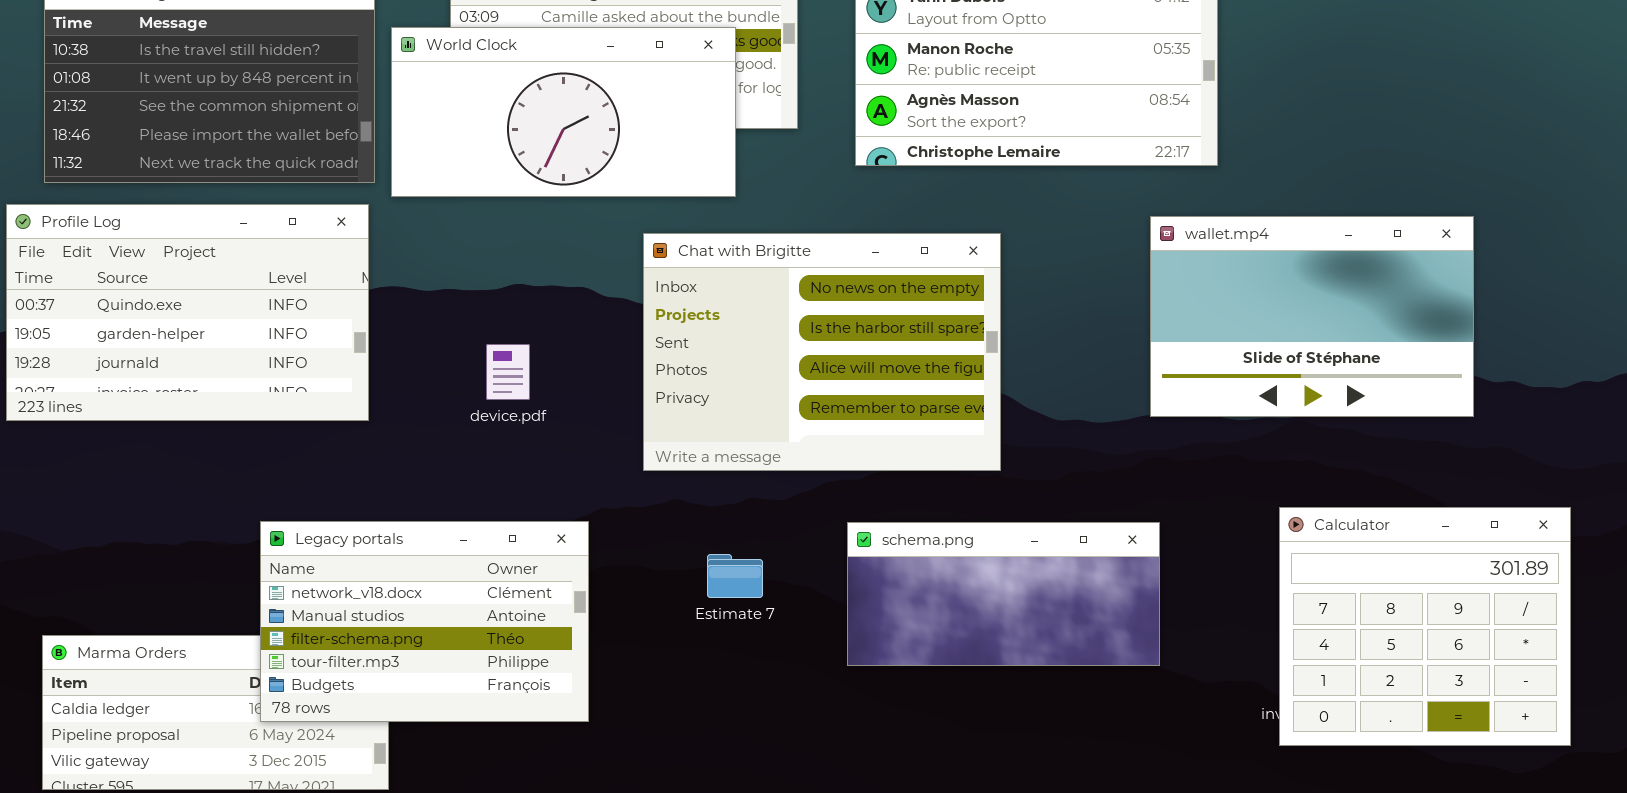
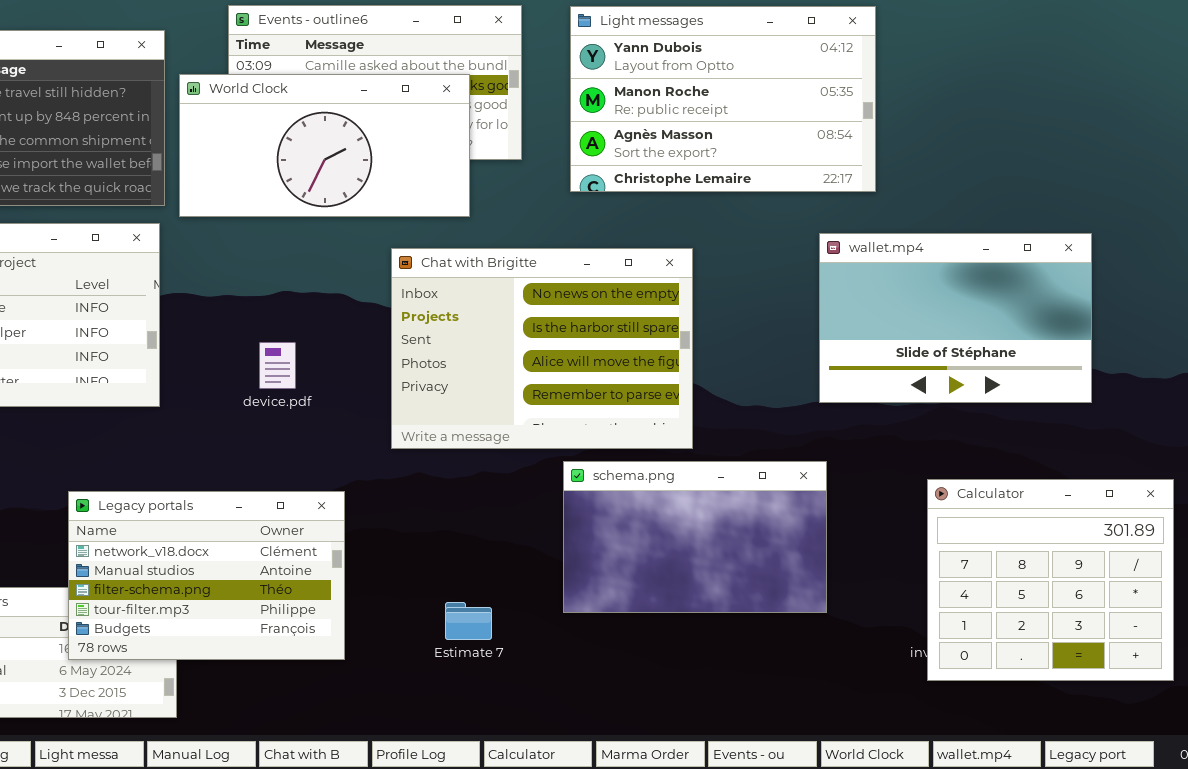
schema.png: [847,522,1160,666] -> [563,461,827,613], resized
Estimate 7: [707,554,763,598] -> [445,602,492,640], moved

